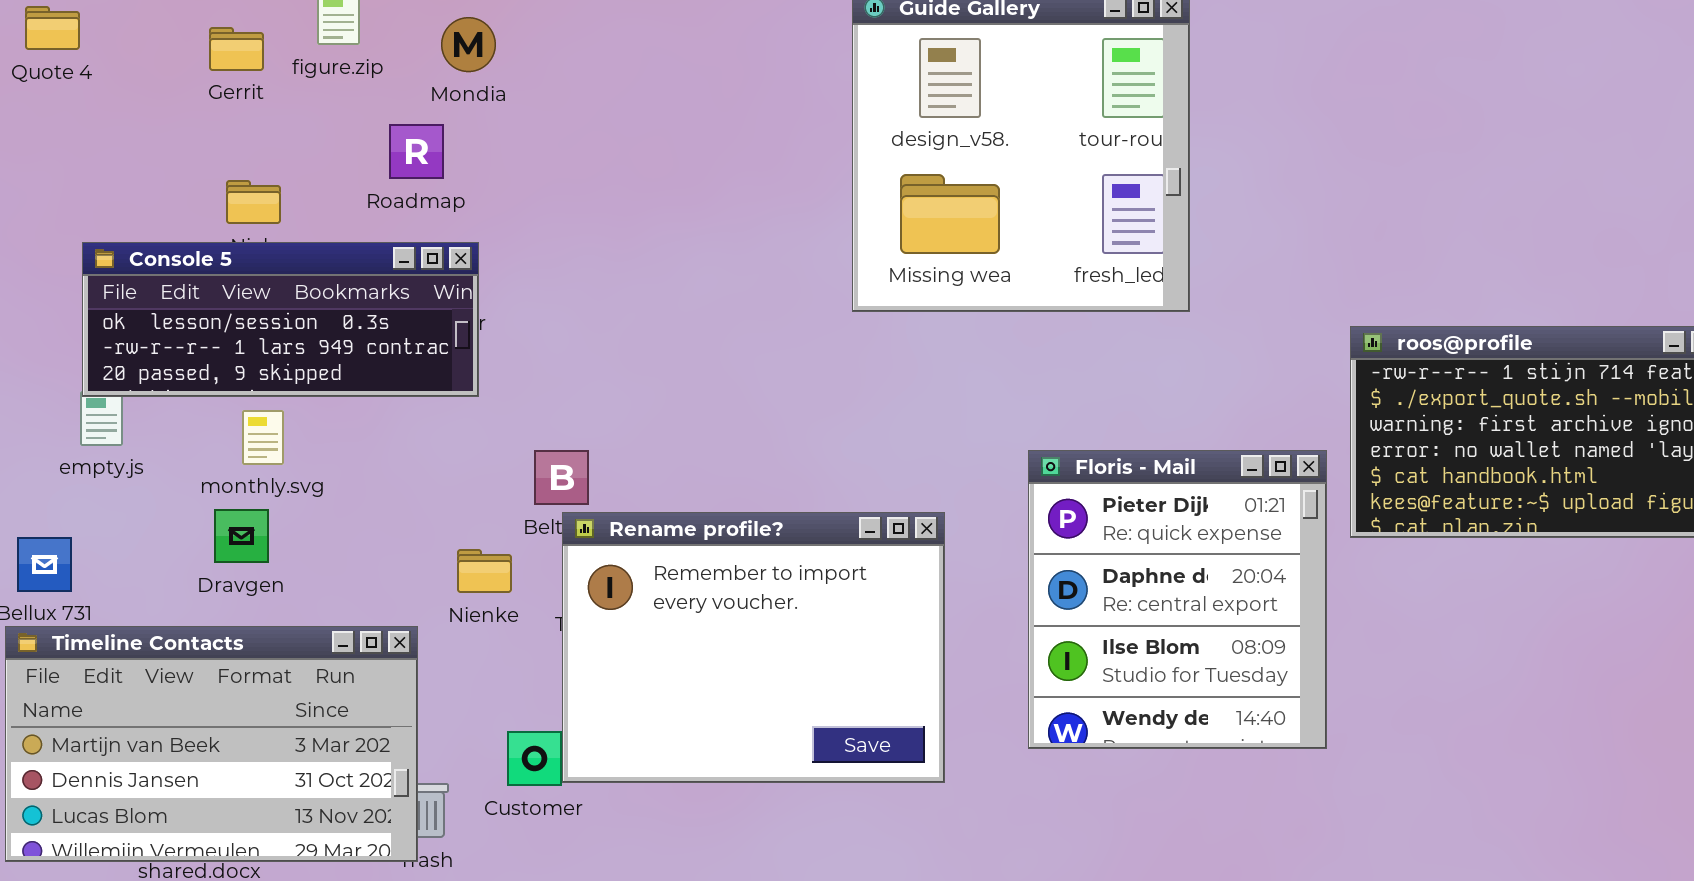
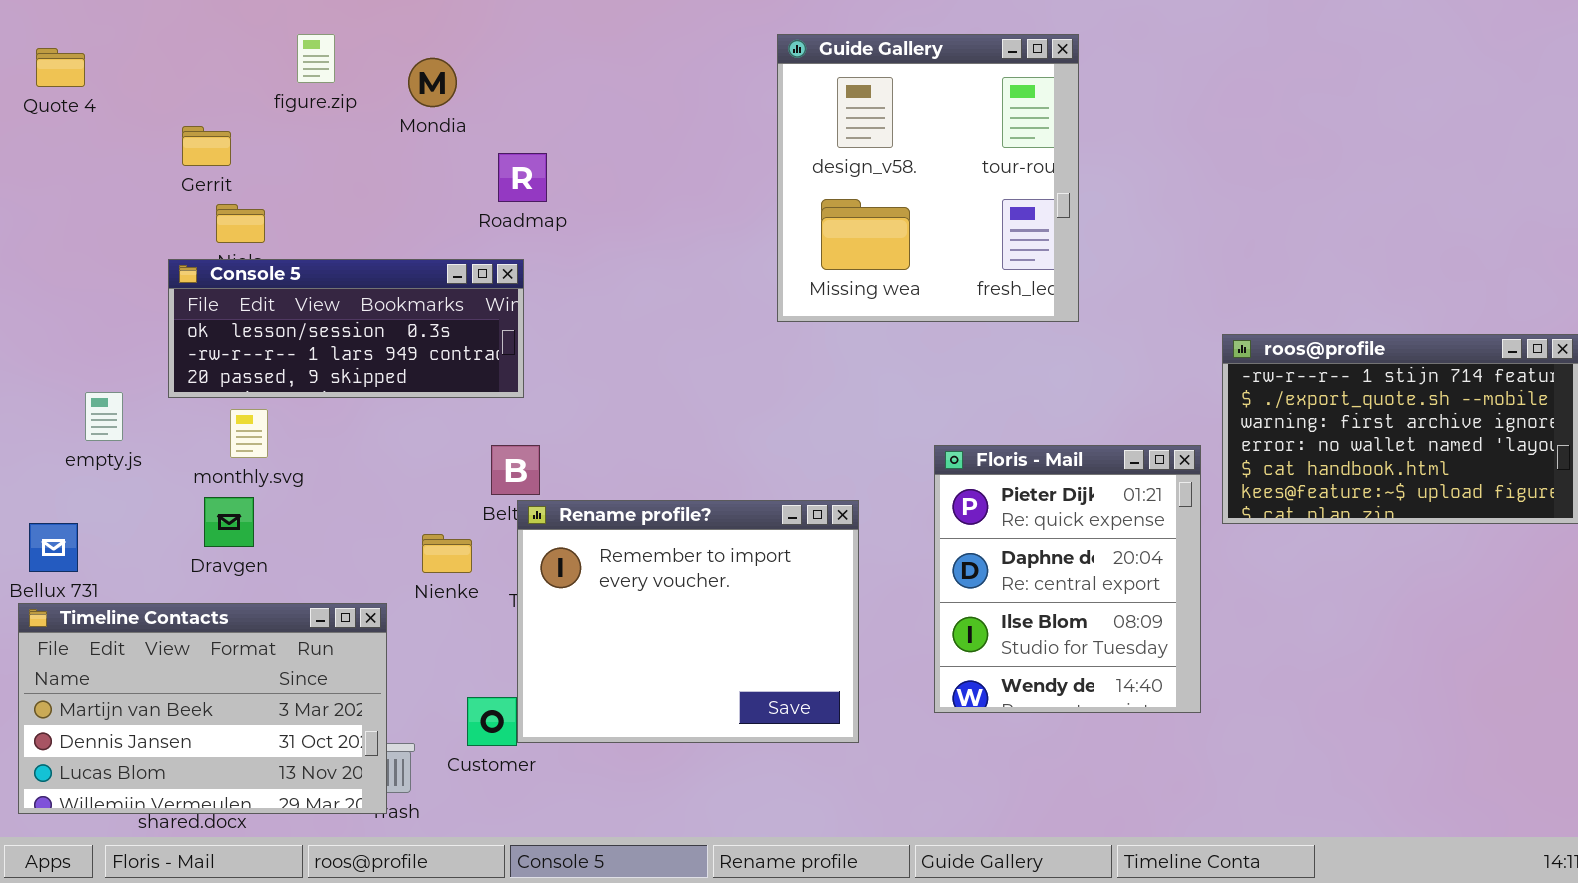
Gerrit: [209,27,264,71] -> [182,126,231,166], moved
Roadmap: [389,124,444,179] -> [498,153,547,202], moved
Console 5: [82,242,479,397] -> [168,259,524,398], moved

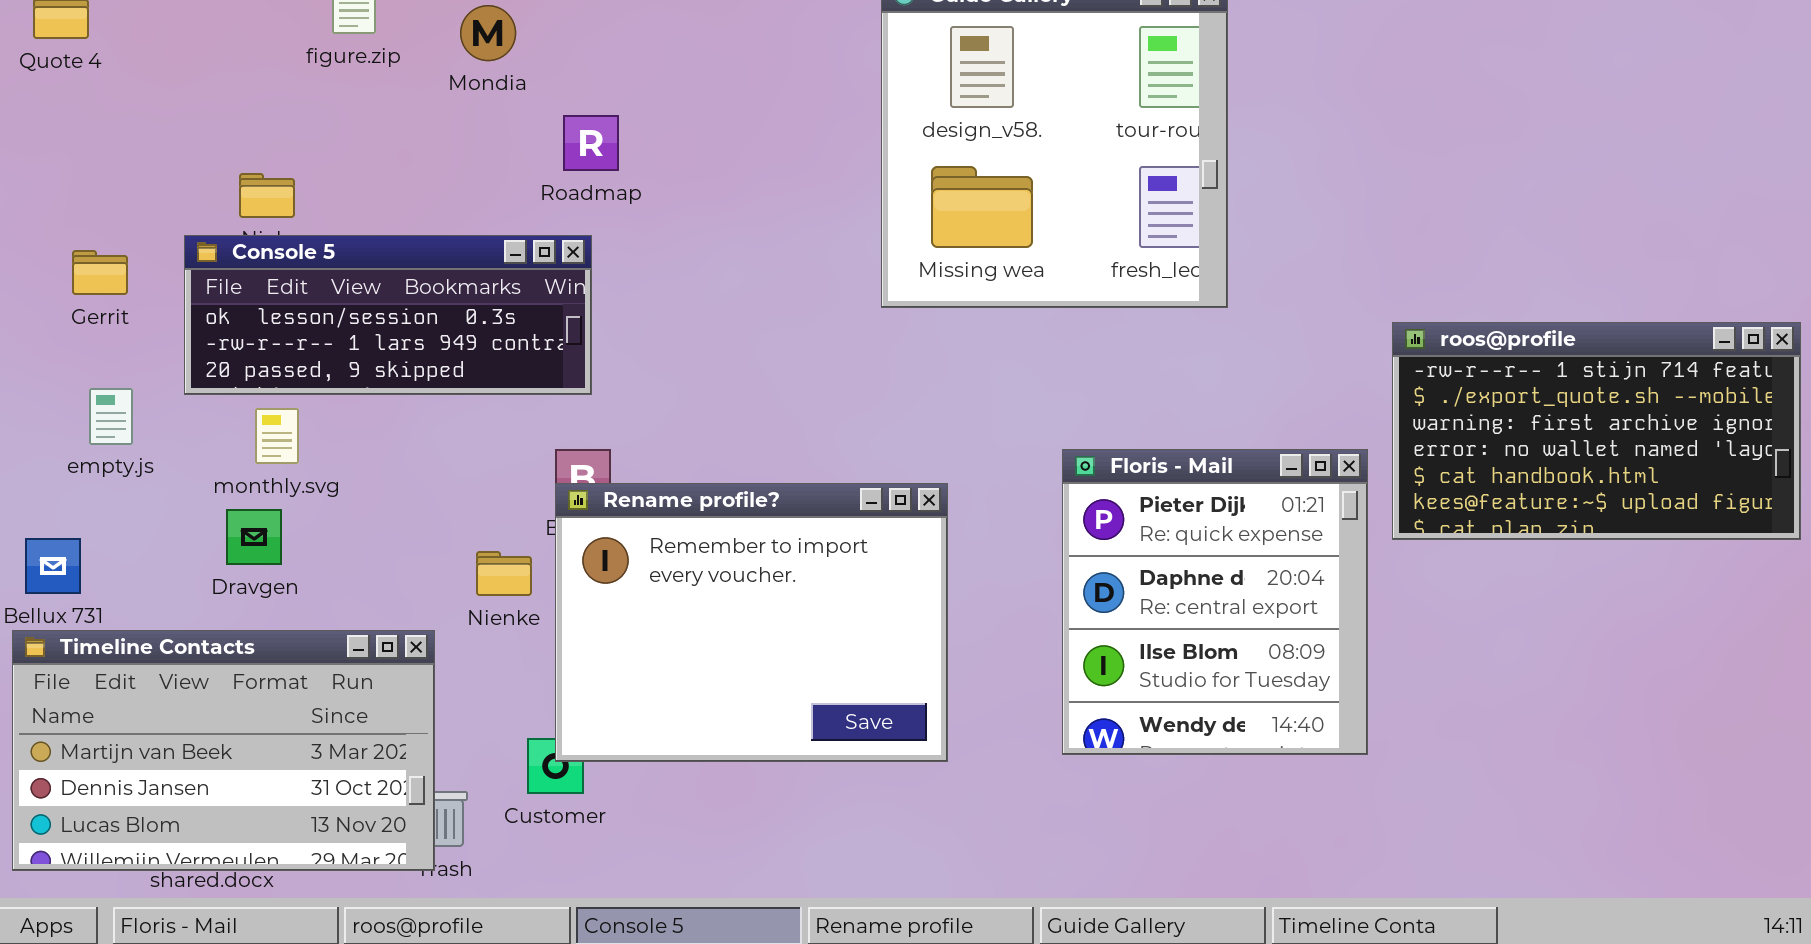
Gerrit: [182,126,231,166] -> [72,250,128,295], moved
Rename profile?: [517,500,859,743] -> [555,483,948,762], moved

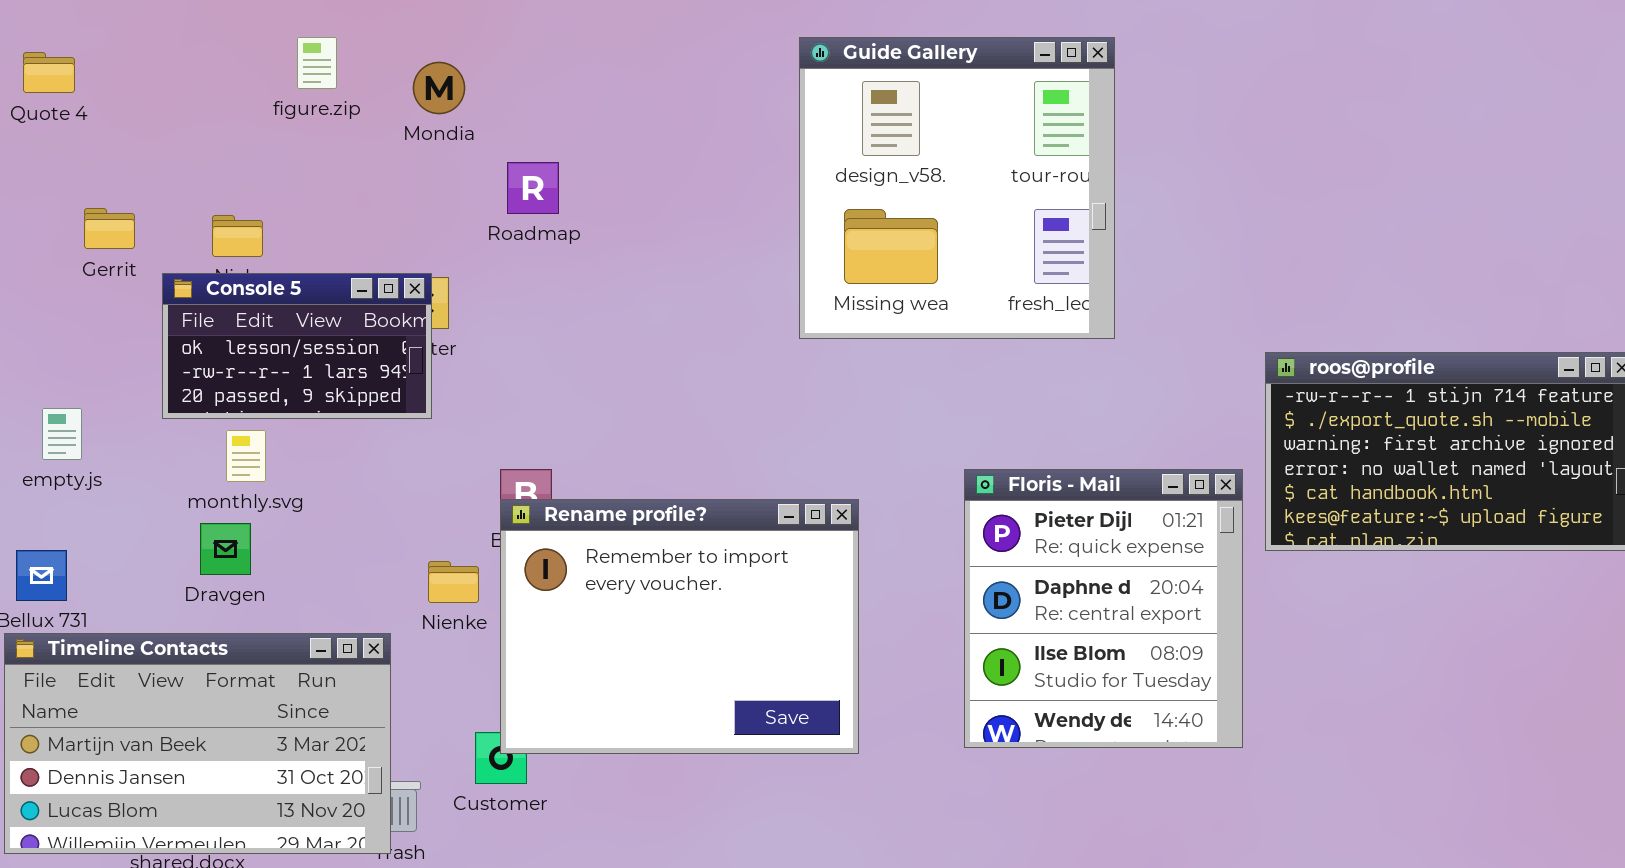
Console 5: [184,235,592,395] -> [162,273,432,419], resized
Gerrit: [72,250,128,295] -> [84,208,135,249], moved
empty.js: [89,388,133,445] -> [42,408,82,460], moved

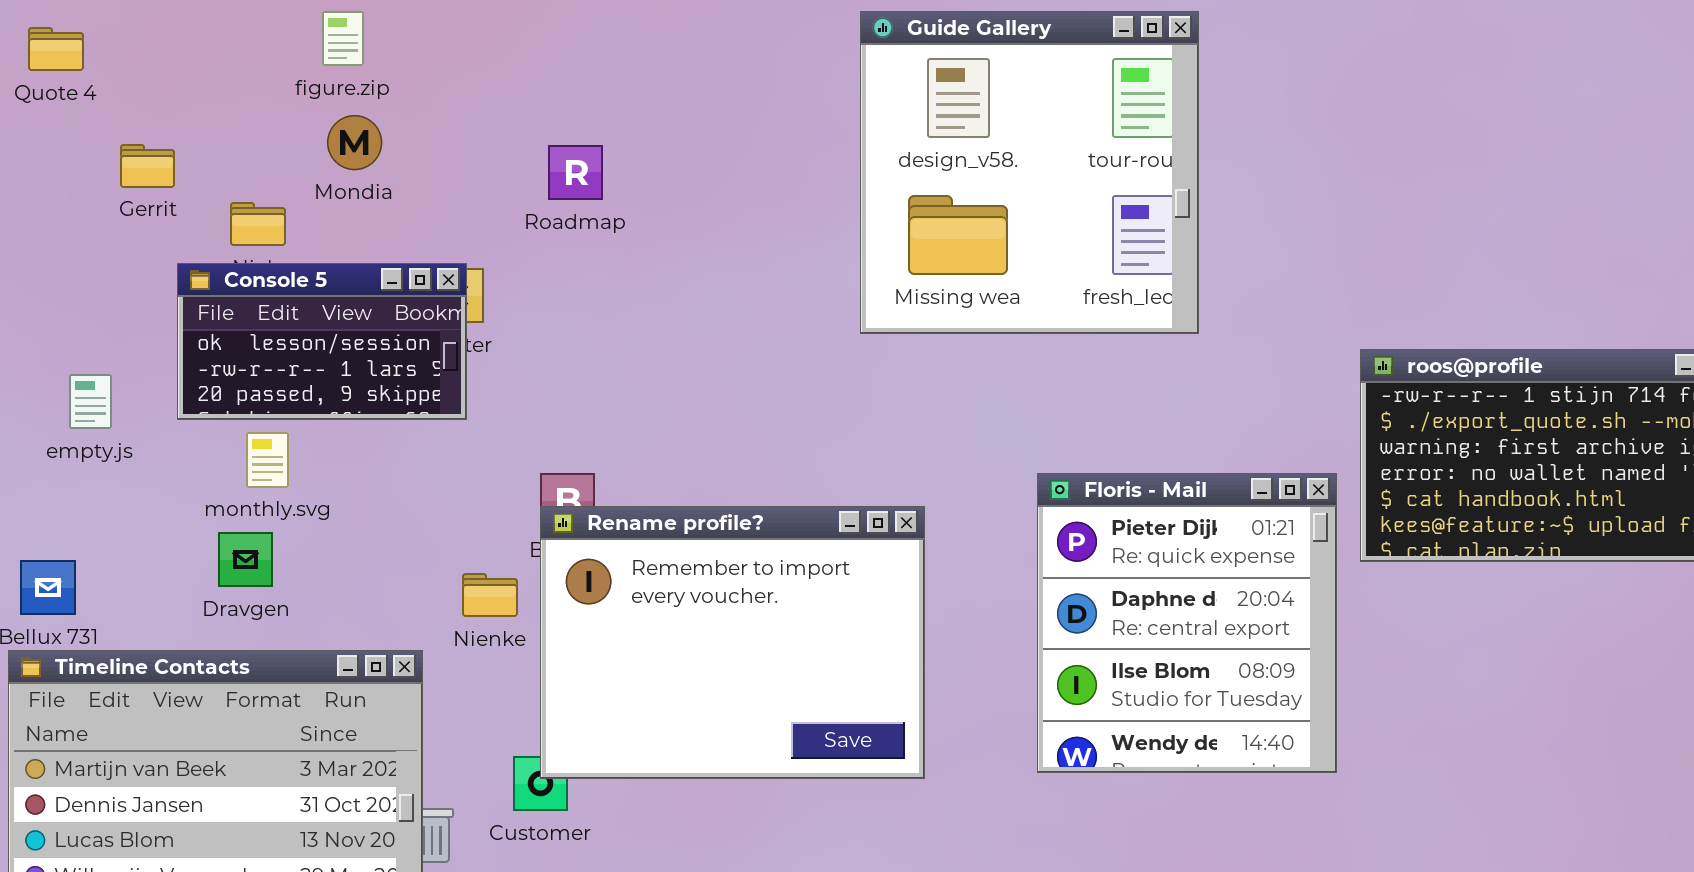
Mondia: [413,62,465,114] -> [327,115,382,170], moved
Gerrit: [84,208,135,249] -> [120,144,175,188], moved
empty.js: [42,408,82,460] -> [69,374,112,429], moved

